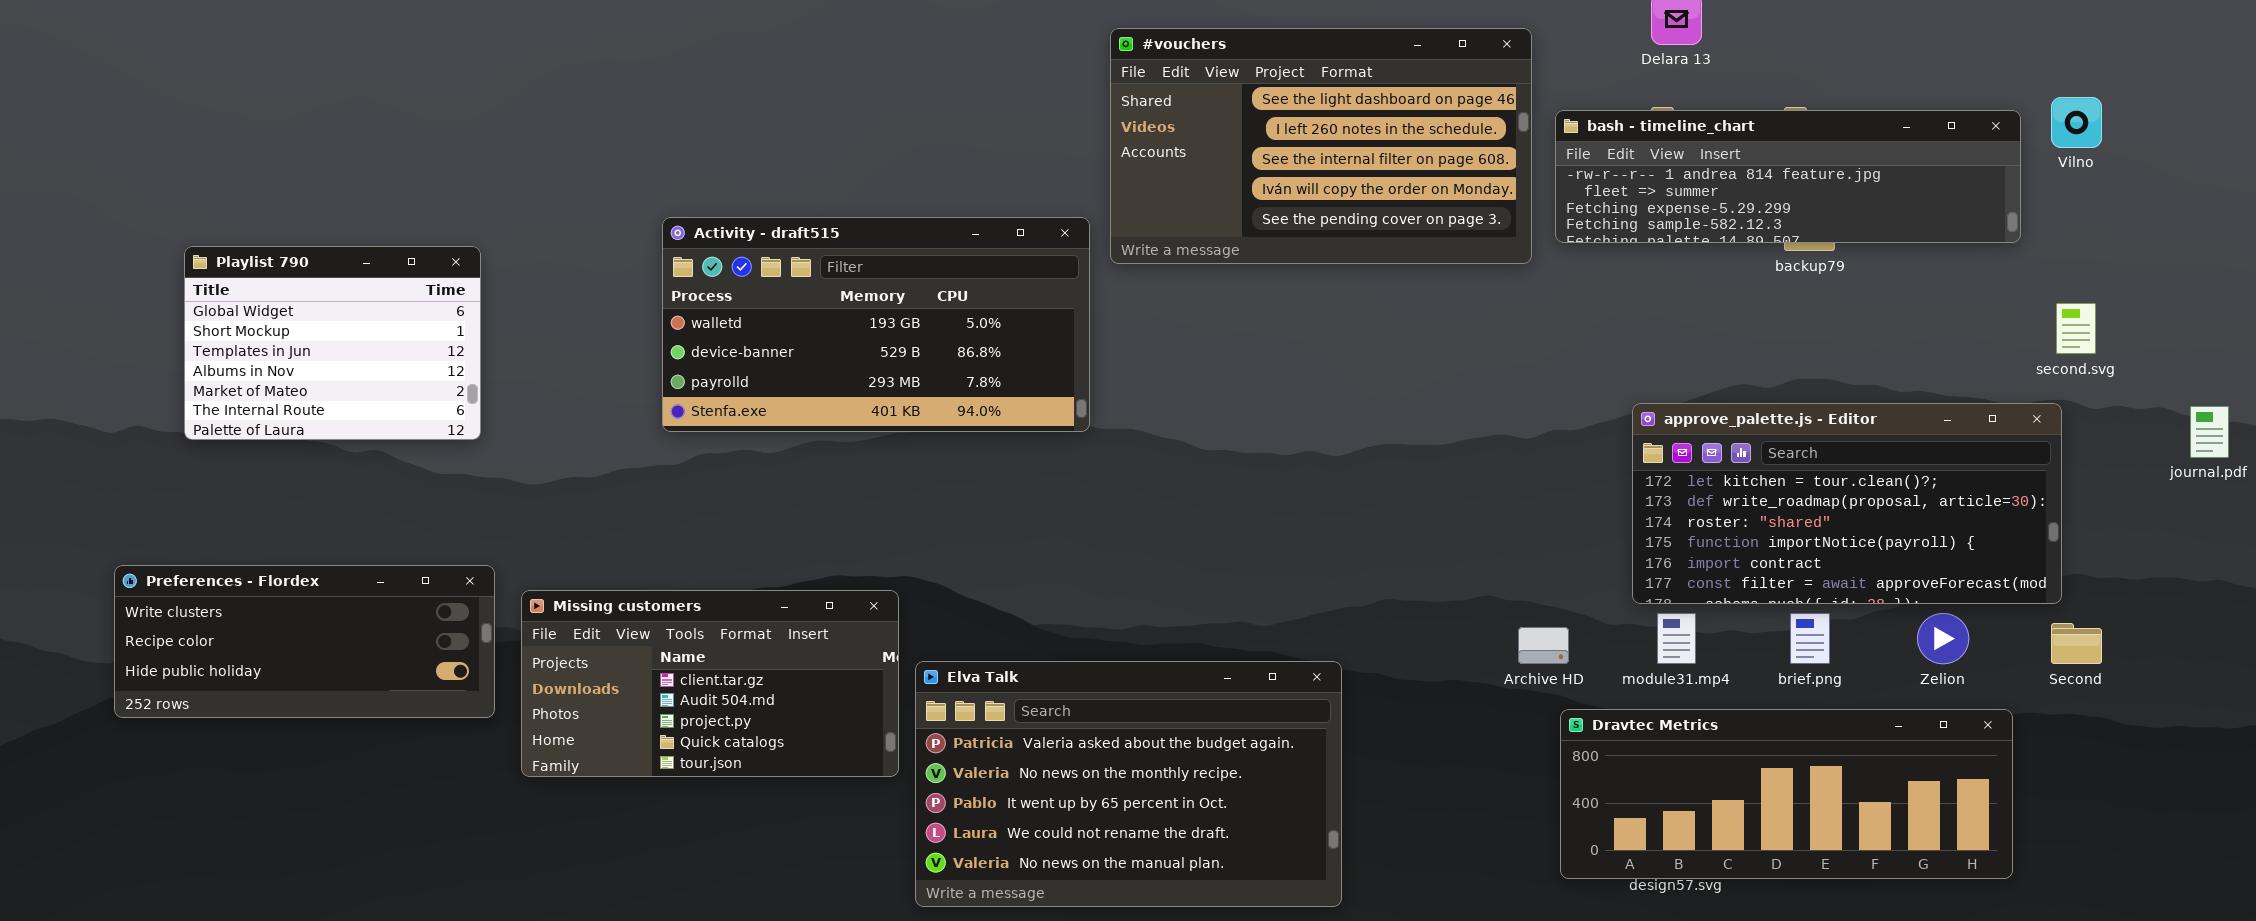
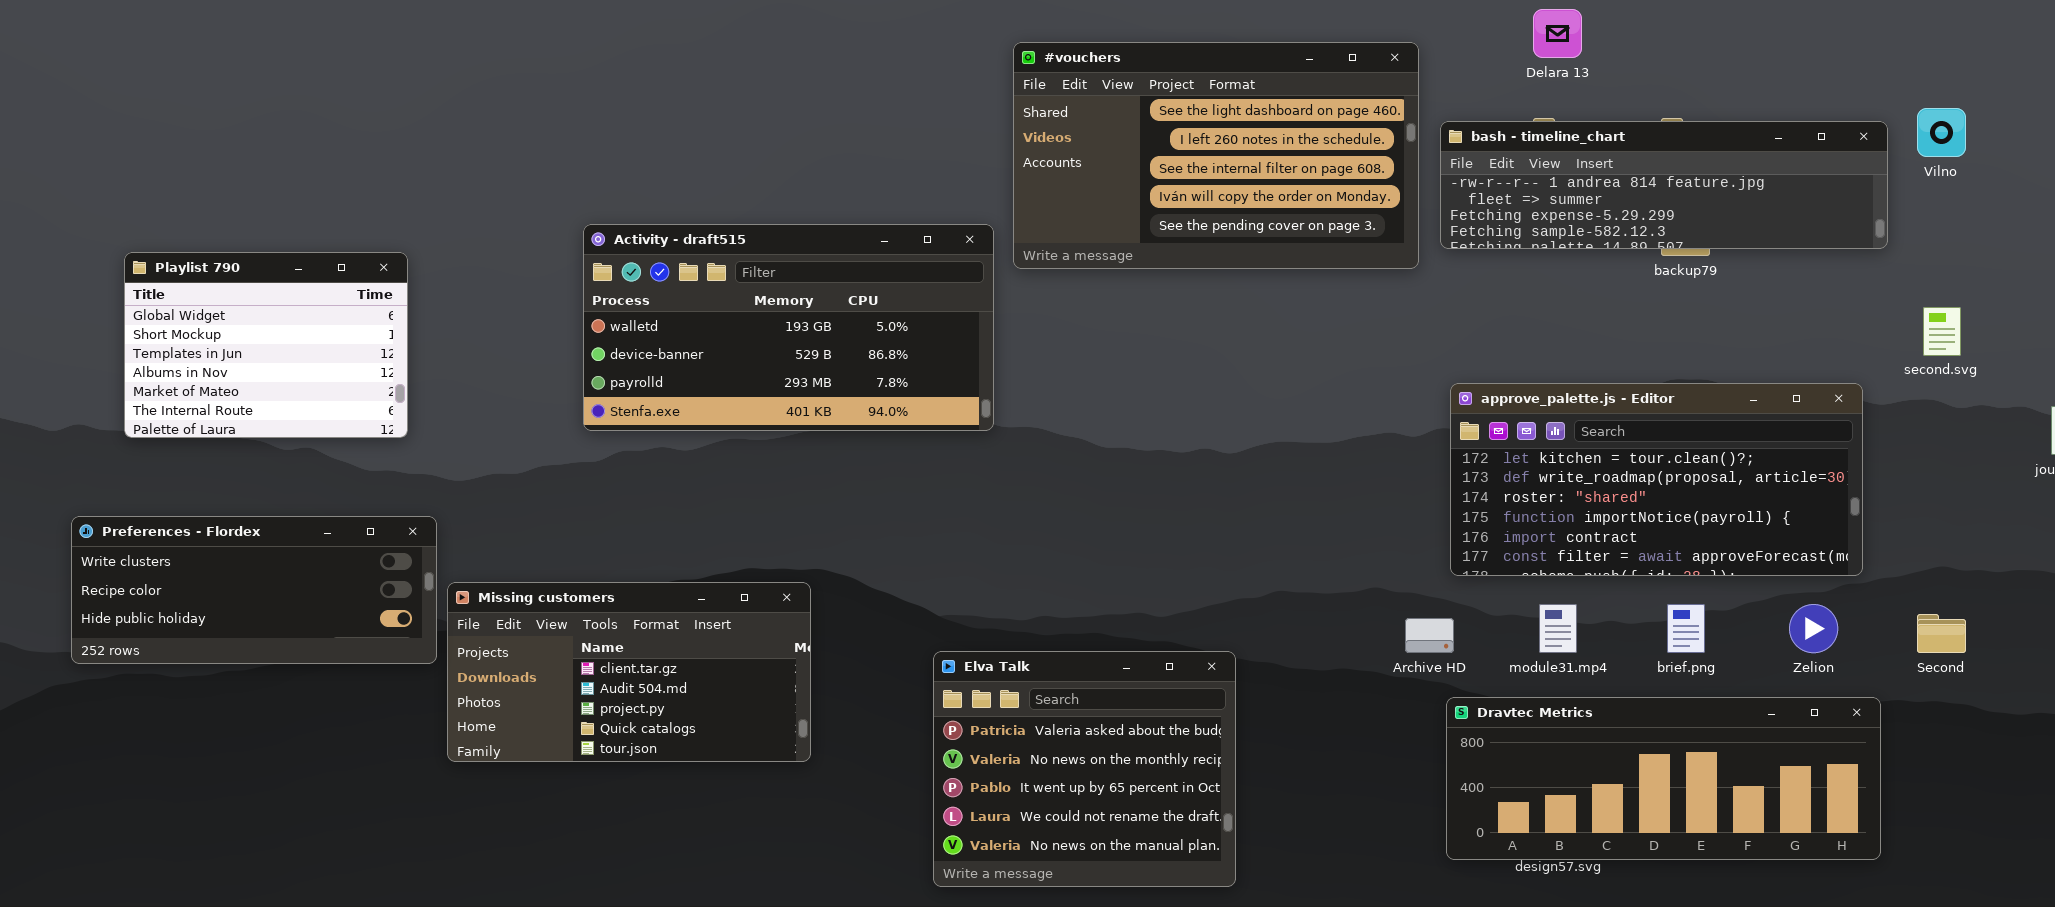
approve_palette.js - Editor: [1632,403,2062,604] -> [1450,383,1863,576], moved
Preferences - Flordex: [114,565,495,718] -> [71,516,437,664], moved
Elva Talk: [915,661,1342,907] -> [933,651,1236,887], resized

